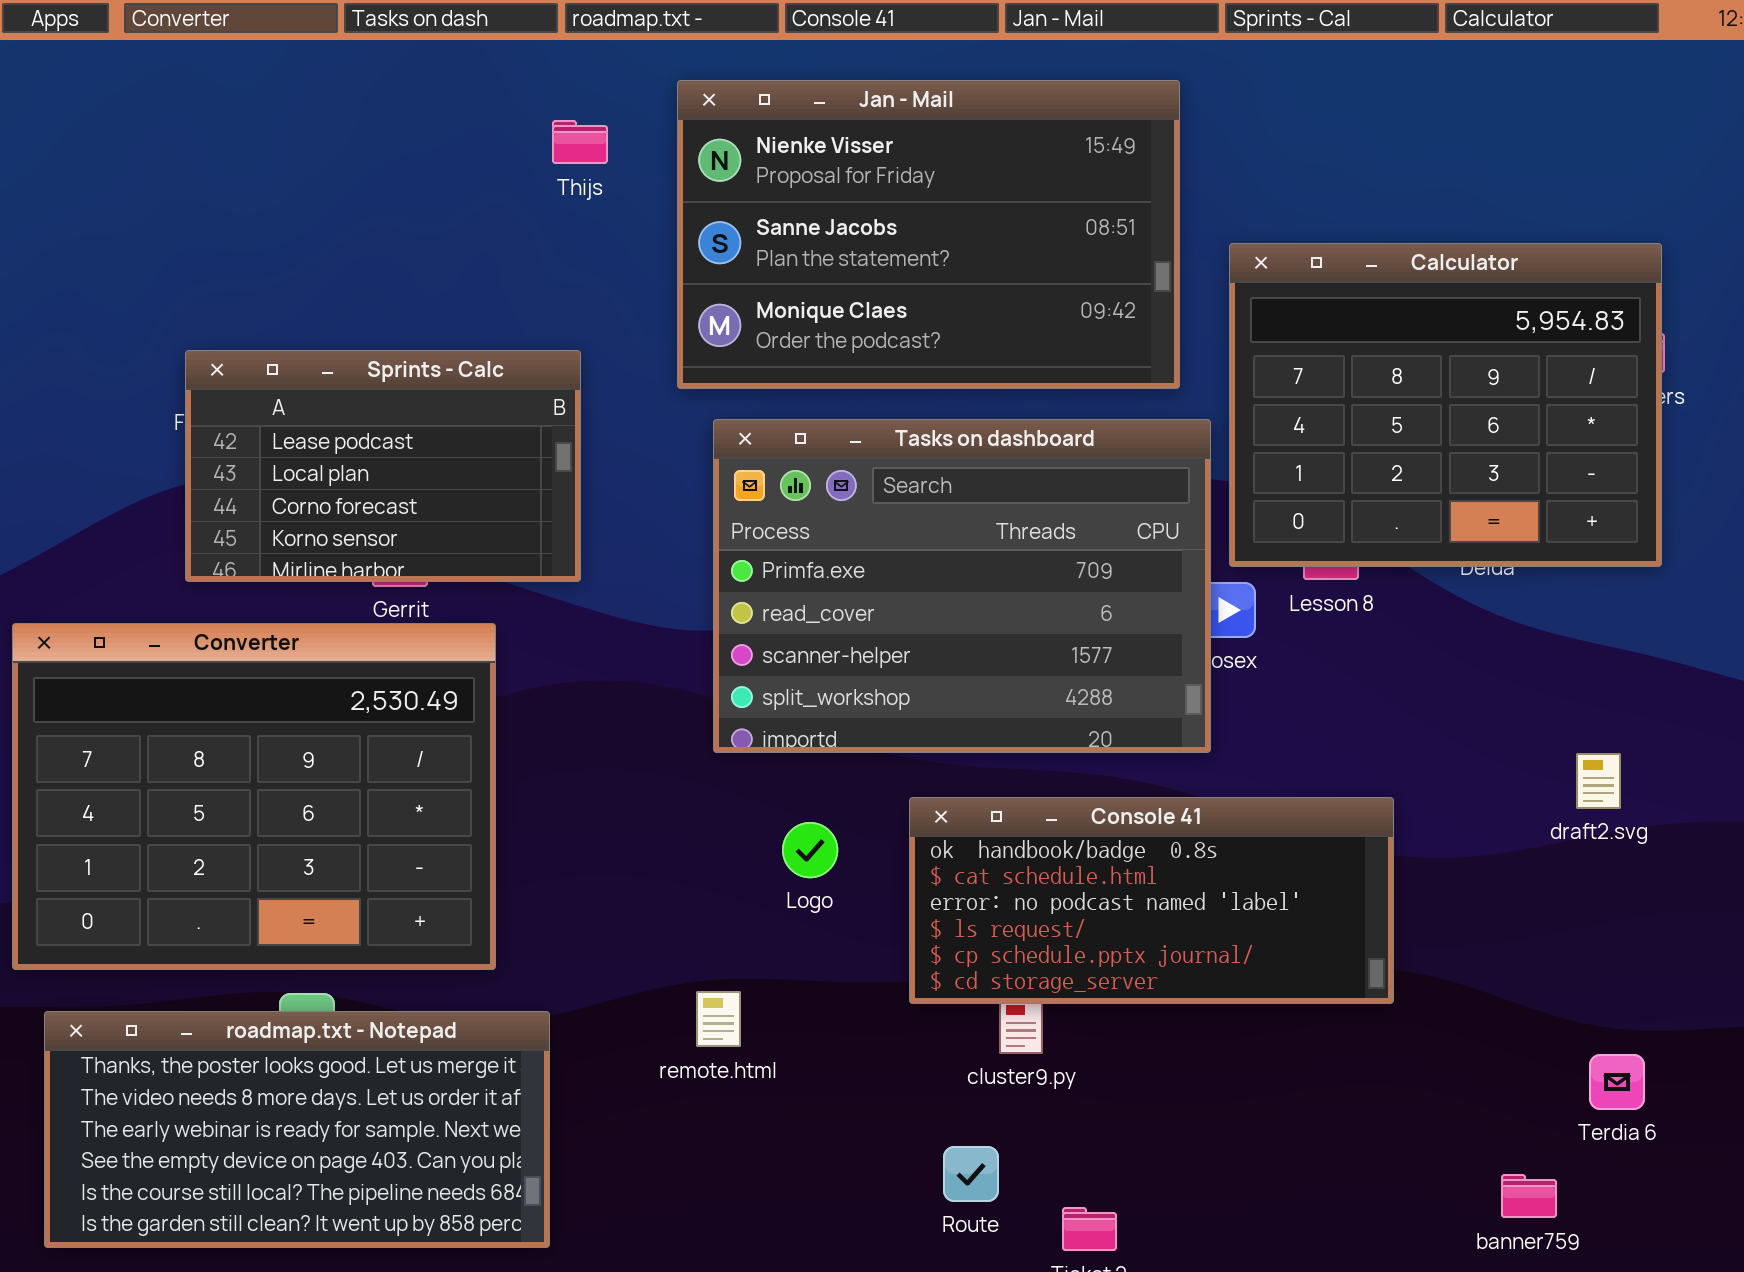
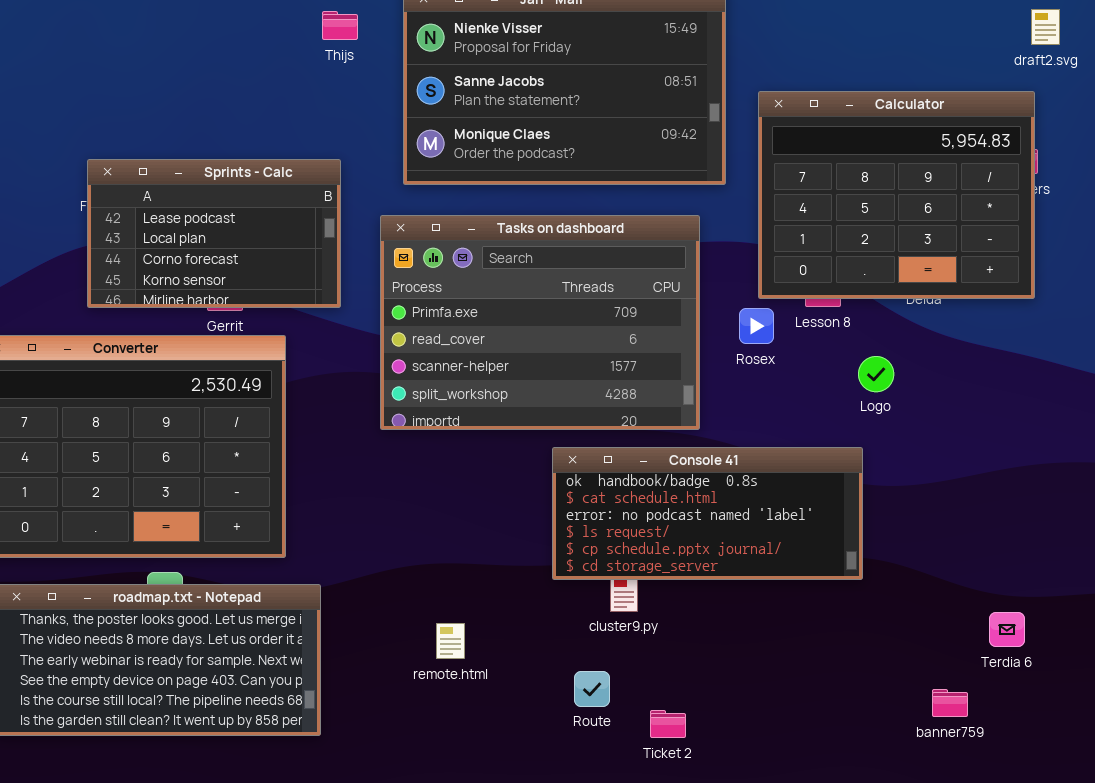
Tasks on dashboard: [713,419,1211,753] -> [380,215,700,430], moved
draft2.svg: [1576,753,1621,809] -> [1031,9,1060,45], moved
Logo: [782,822,838,878] -> [858,356,894,392], moved
remote.html: [696,991,741,1047] -> [436,623,465,659], moved

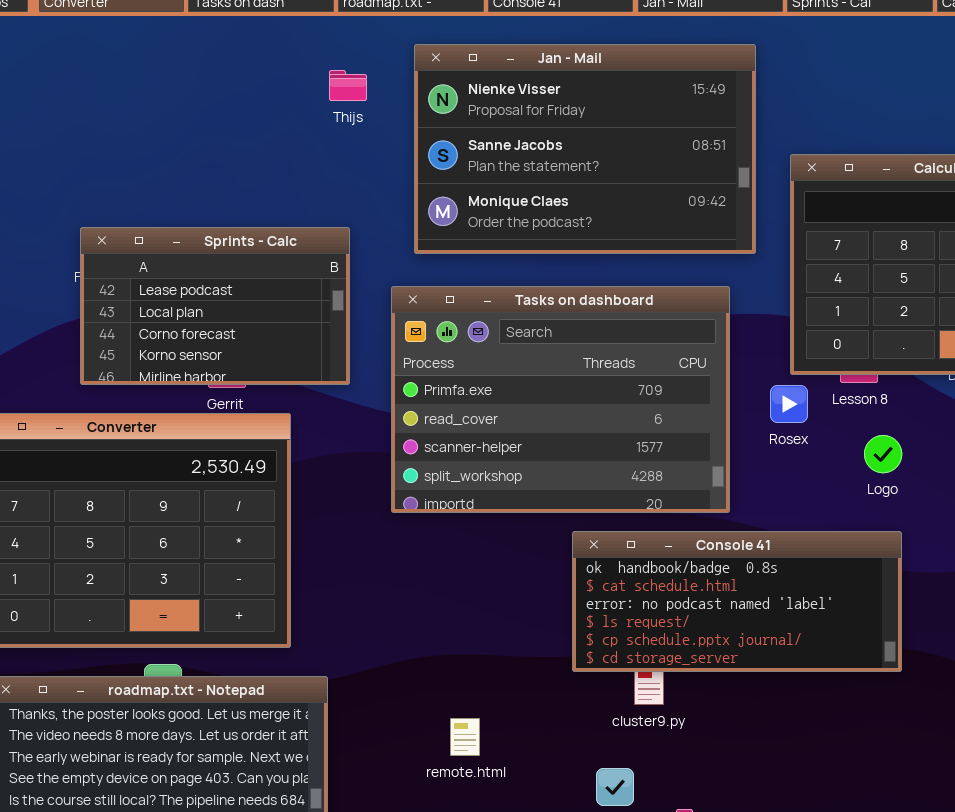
Logo: [858,356,894,392] -> [864,435,902,473], moved

